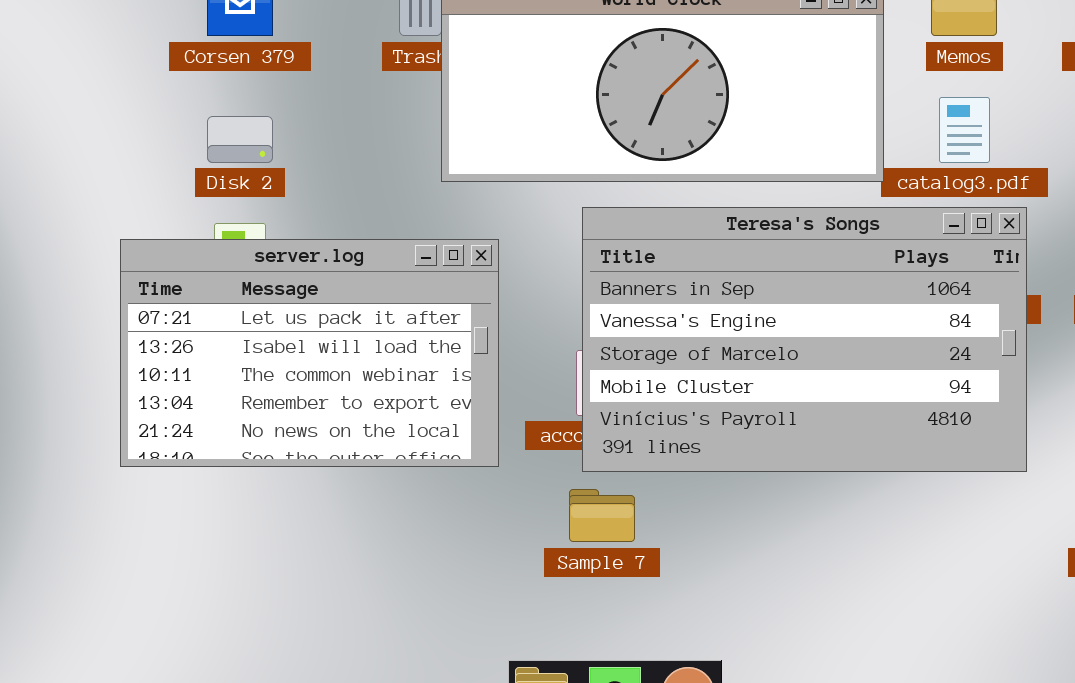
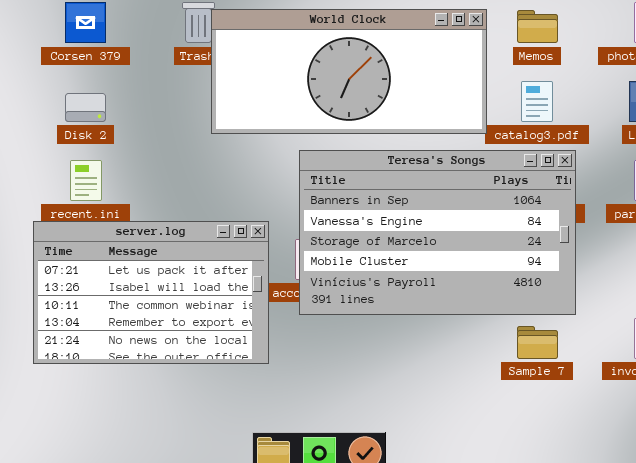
server.log: [120,239,499,467] -> [33,221,269,364], moved
Sample 7: [569,489,635,542] -> [517,326,558,359], moved

